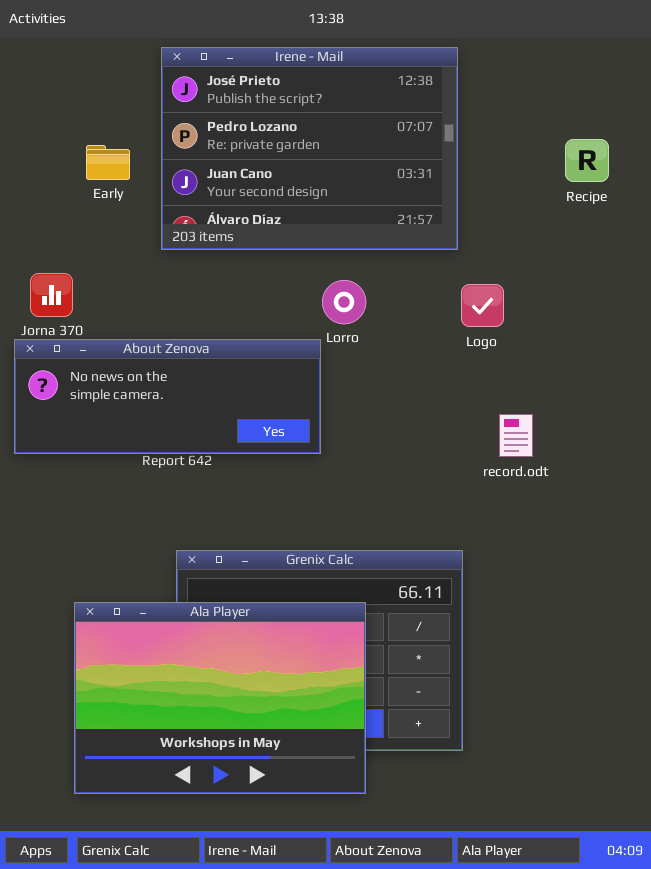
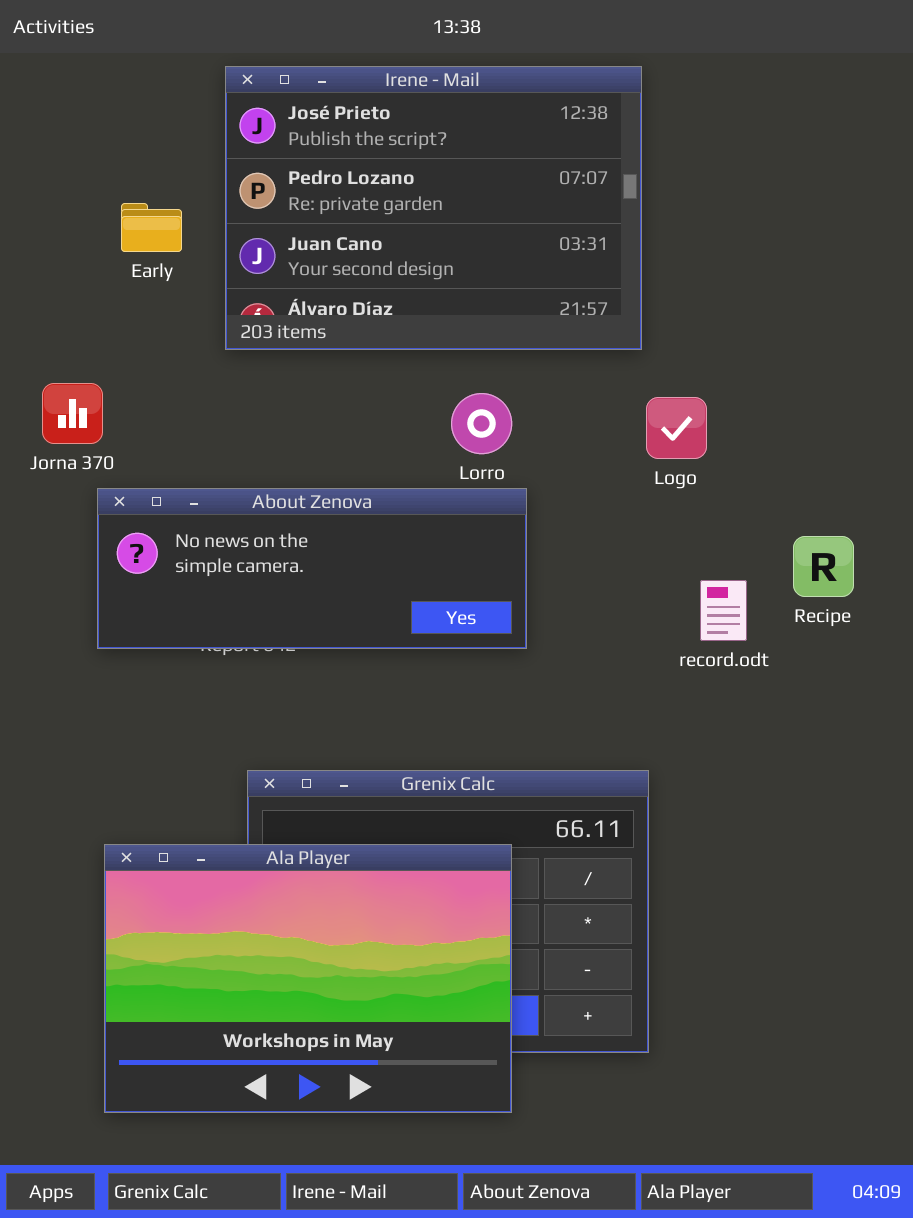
Recipe: [565,139,609,182] -> [793,536,854,597], moved
About Zenova: [14,339,321,454] -> [97,488,527,649], moved

